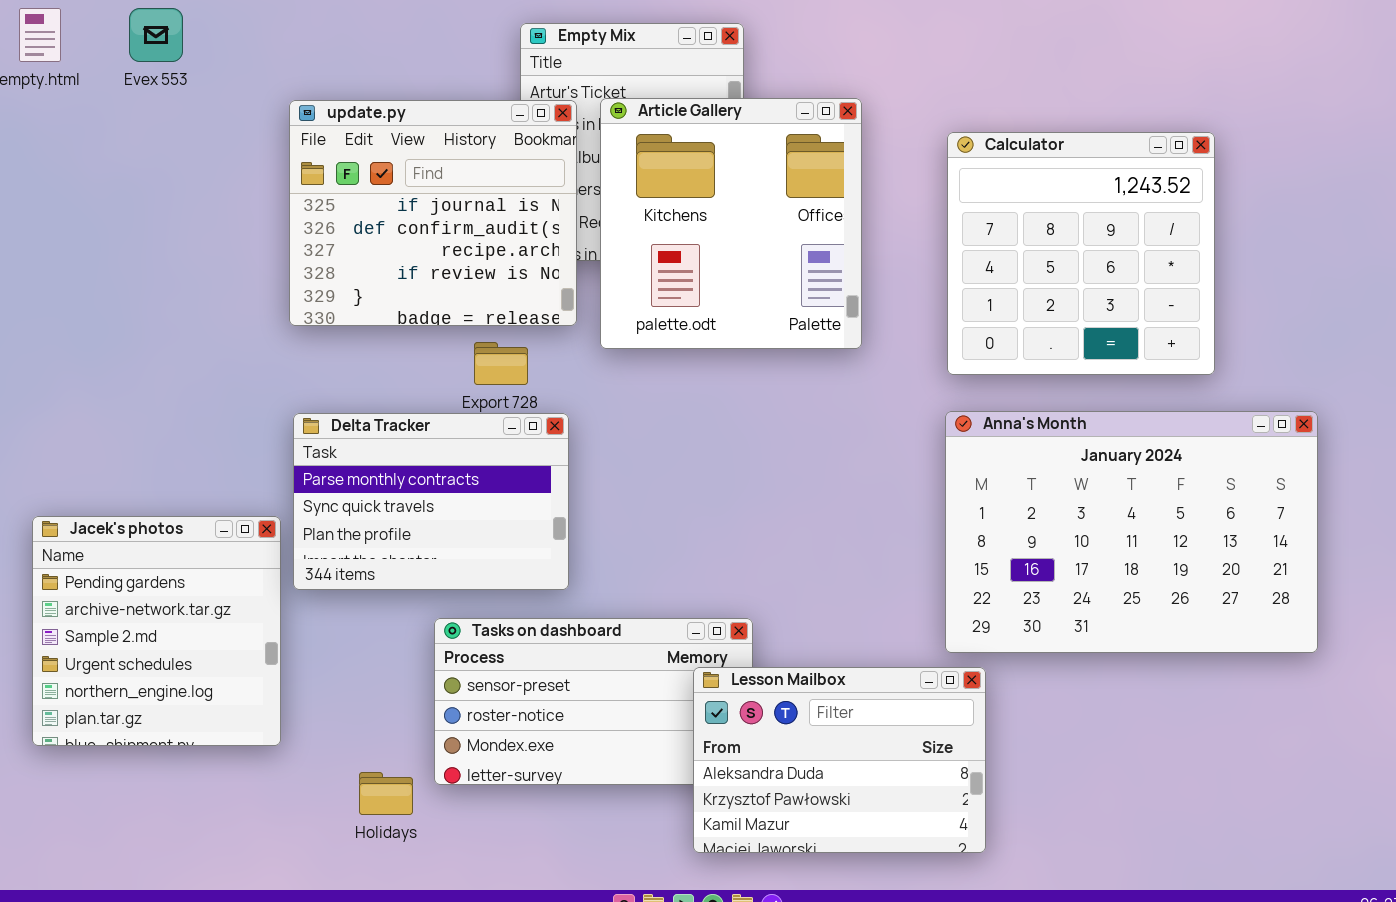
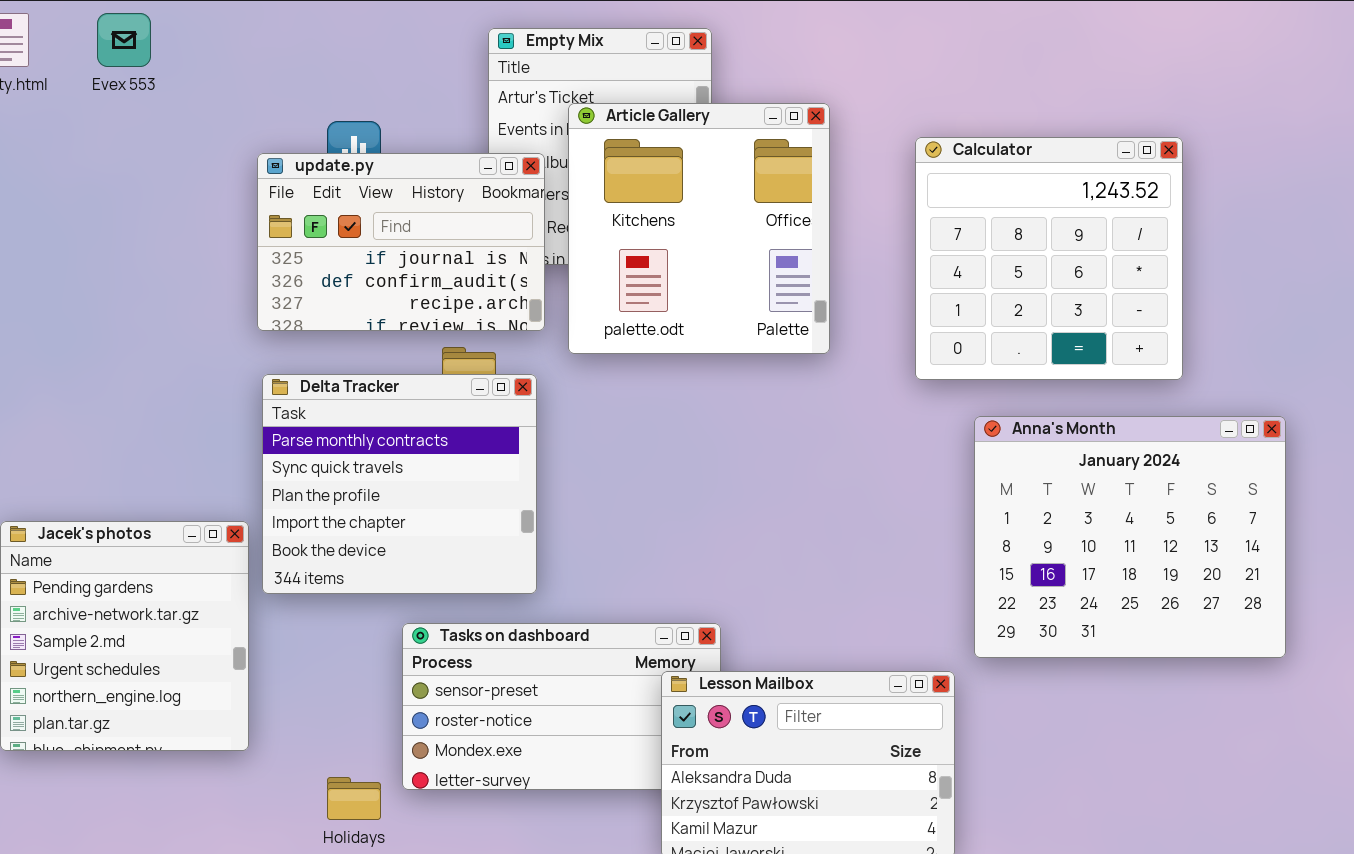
update.py: [289,100,577,326] -> [257,153,545,331], resized
Anna's Month: [945,411,1318,653] -> [974,416,1286,658], resized
Delta Tracker: [293,413,569,590] -> [262,374,537,594], resized

